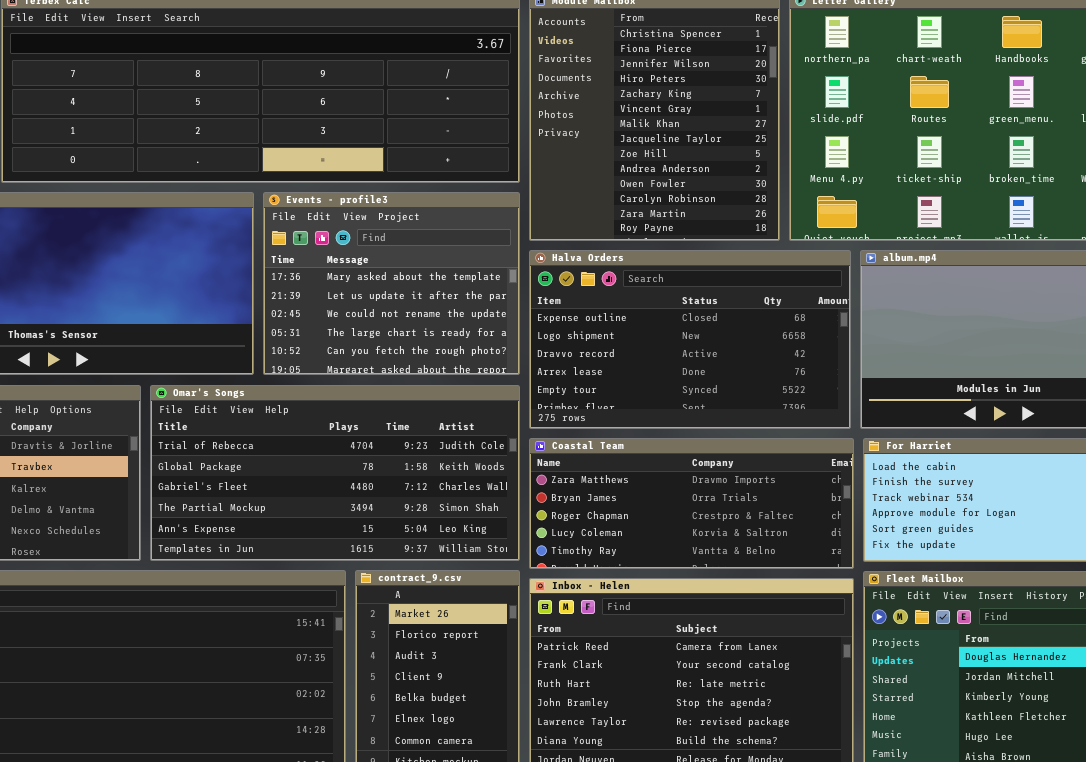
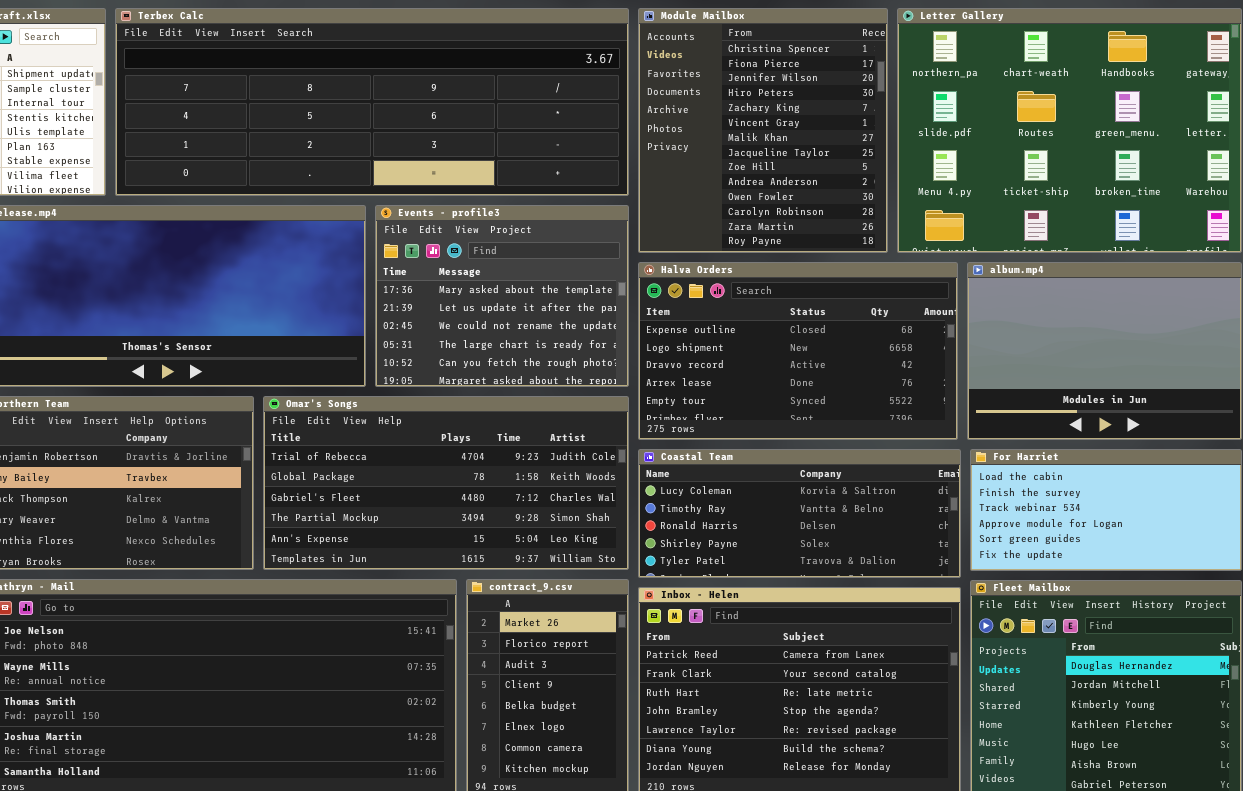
Coastal Team: [529,438,854,569] -> [638,449,961,578], scrolled down 3 rows

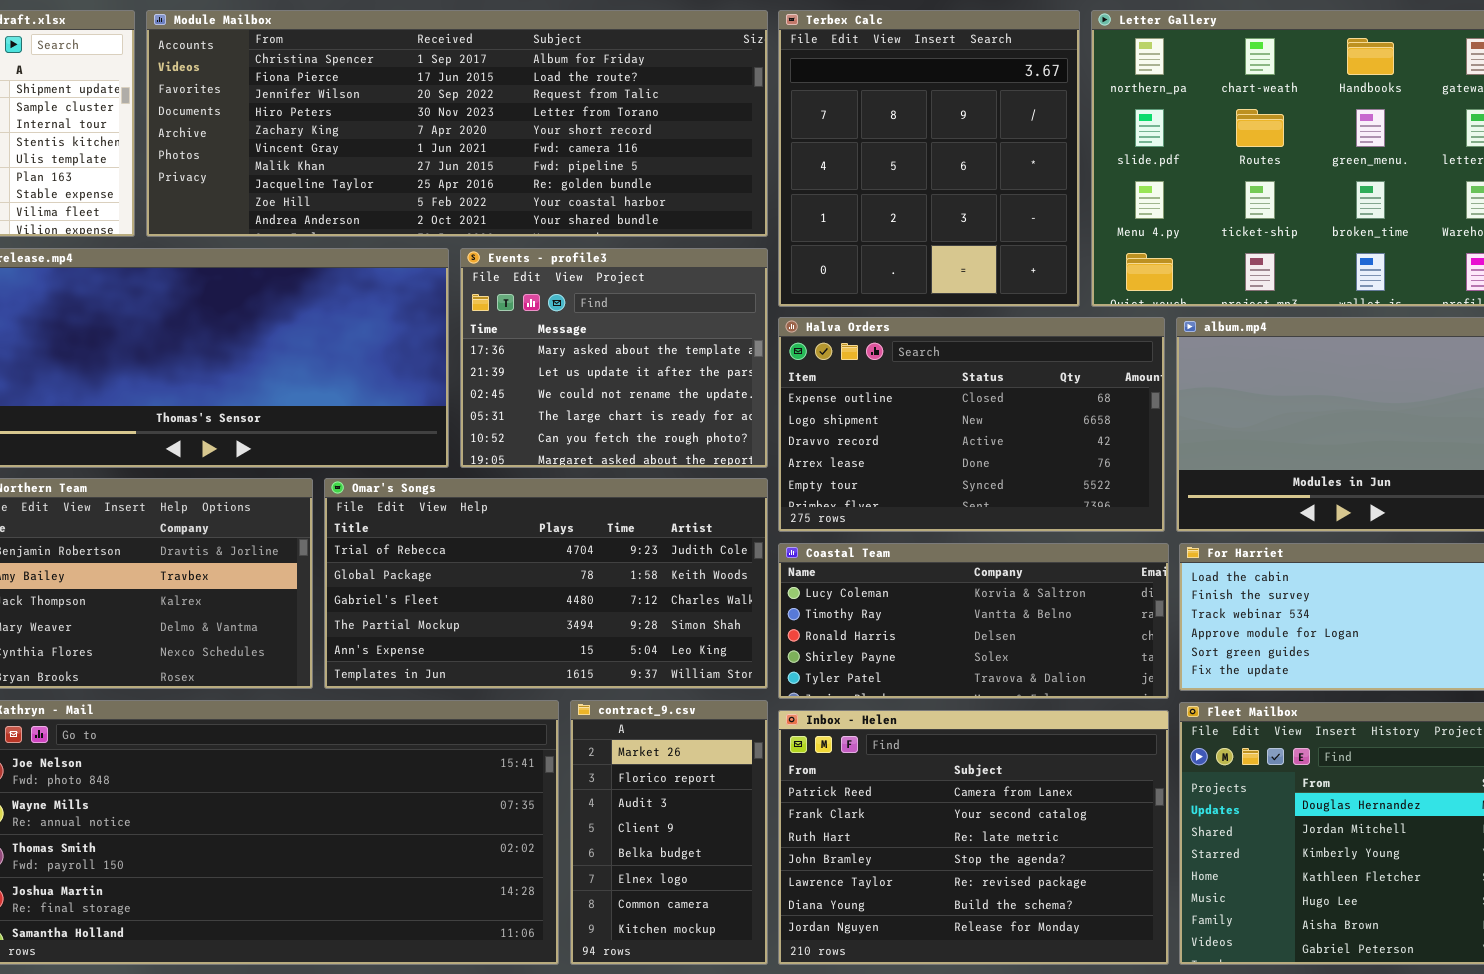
Terbex Calc: [115,8,629,196] -> [778,10,1080,307], moved, resized
Module Mailbox: [638,8,888,253] -> [146,10,768,237], moved, resized

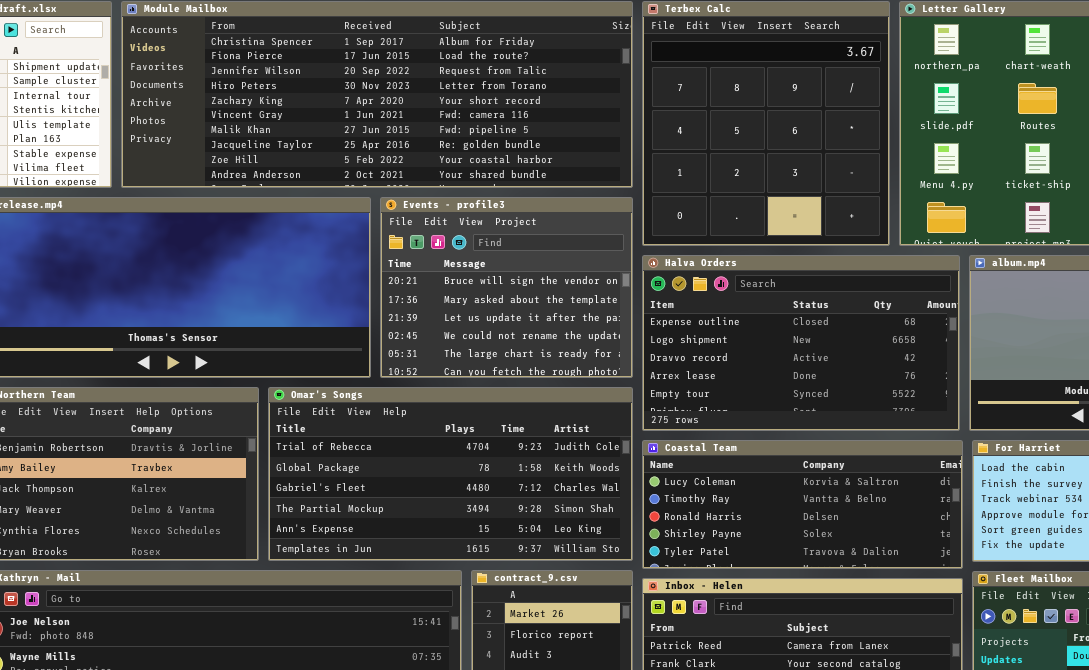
Events - profile3: [460,248,768,468] -> [380,197,633,378], scrolled up 1 row

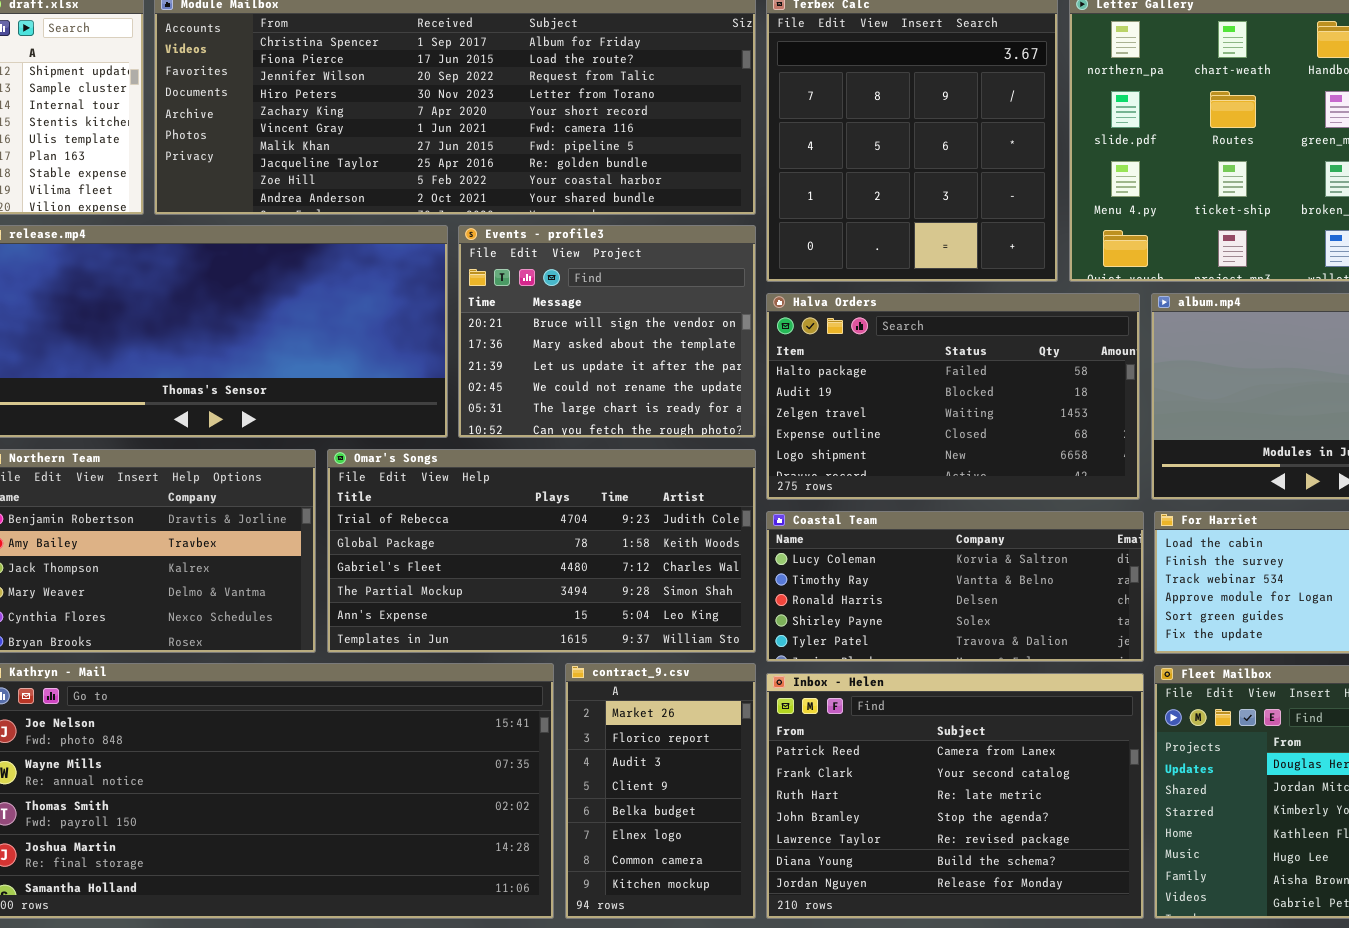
Halva Orders: [642,255,960,431] -> [766,293,1140,500], scrolled up 3 rows

